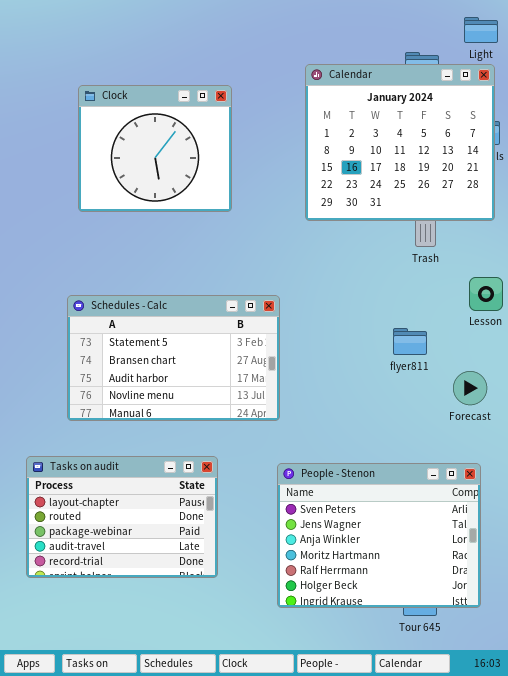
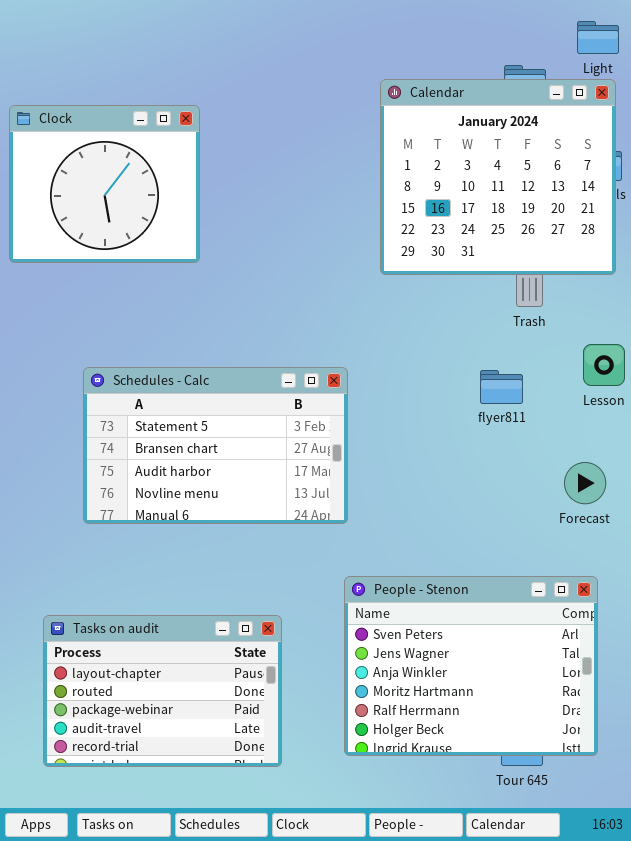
Clock: [78,85,232,212] -> [9,105,200,263], moved
flyer811: [393,328,427,355] -> [480,370,523,404], moved
Tasks on audit: [26,456,218,578] -> [43,615,282,767], moved

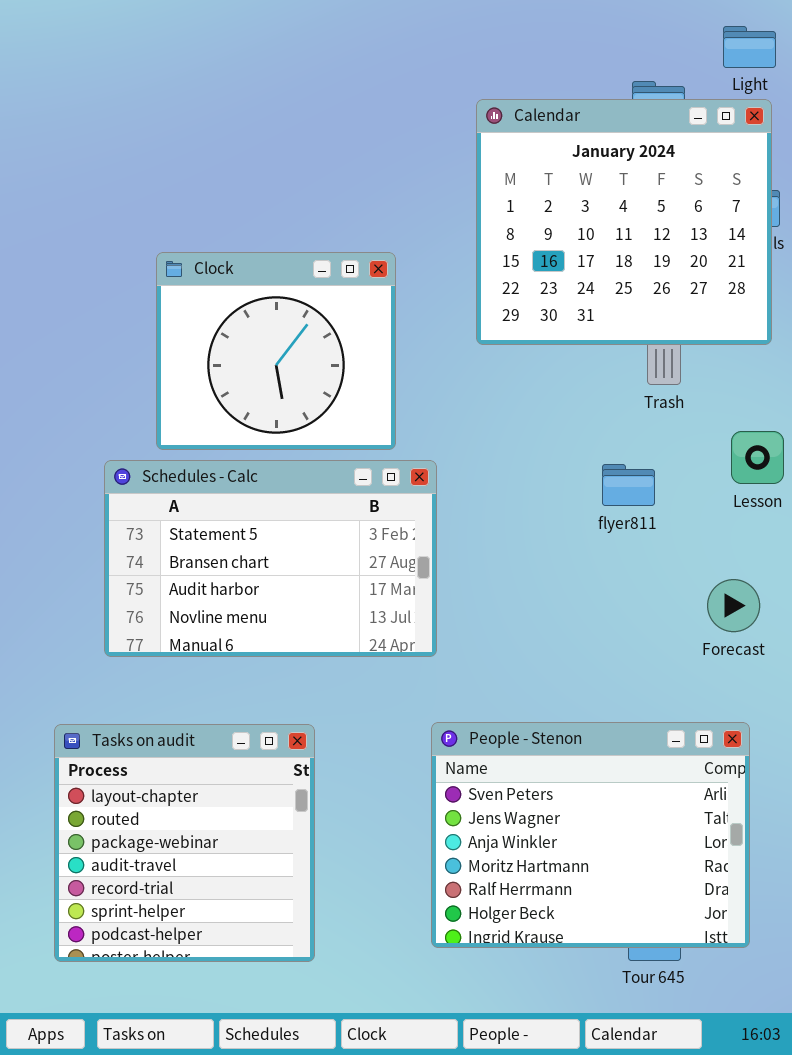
Clock: [9,105,200,263] -> [156,252,396,450], moved
Tasks on audit: [43,615,282,767] -> [54,724,315,962], resized

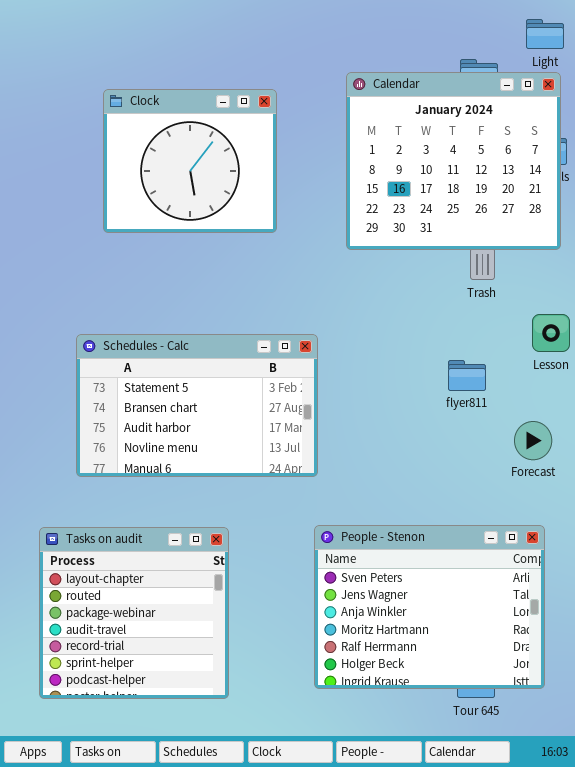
Clock: [156,252,396,450] -> [103,89,277,233], moved
flyer811: [602,464,655,506] -> [448,360,486,391], moved

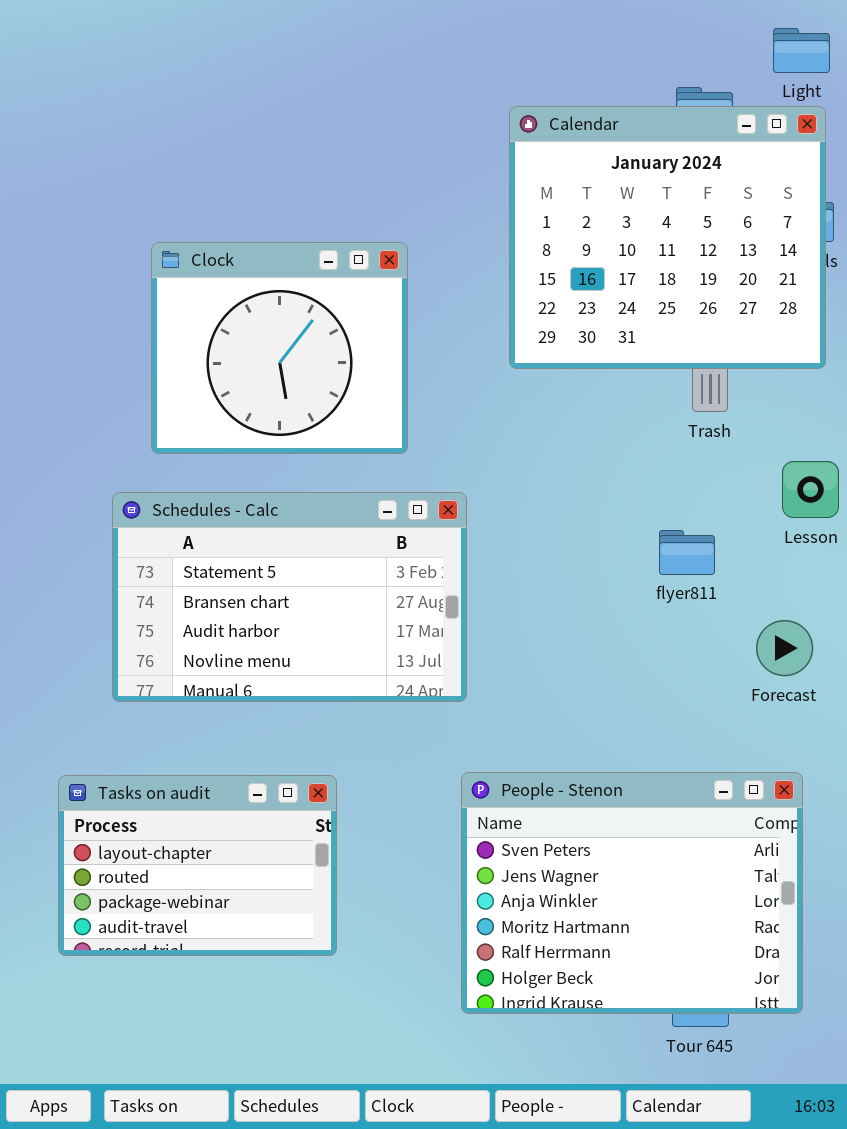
Clock: [103,89,277,233] -> [151,242,408,454], moved
Tasks on audit: [39,527,229,699] -> [58,775,337,956], resized

